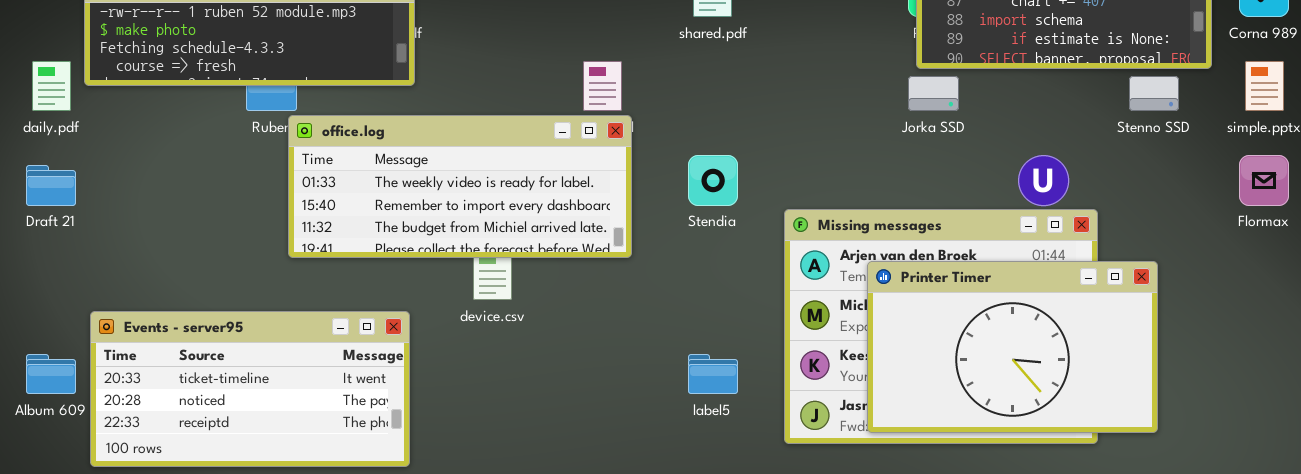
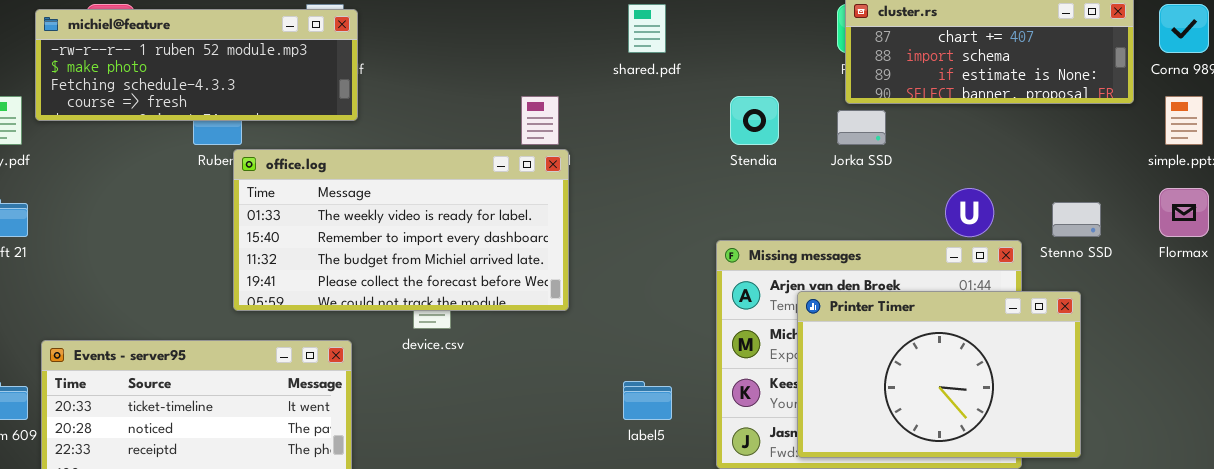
Stenno SSD: [1129,76,1179,111] -> [1052,202,1101,237], moved
office.log: [288,115,632,258] -> [233,149,569,311], resized
Stendia: [688,155,738,206] -> [730,96,779,145], moved

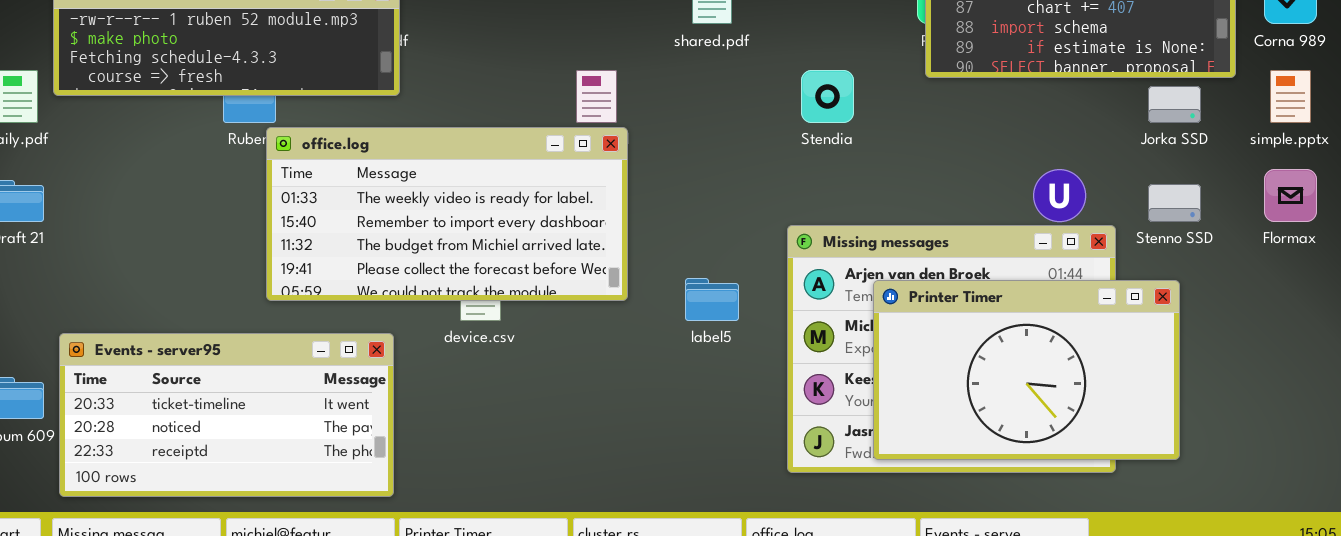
Jorka SSD: [837,110,886,145] -> [1148,86,1201,123], moved
label5: [623,381,672,420] -> [685,278,739,321], moved

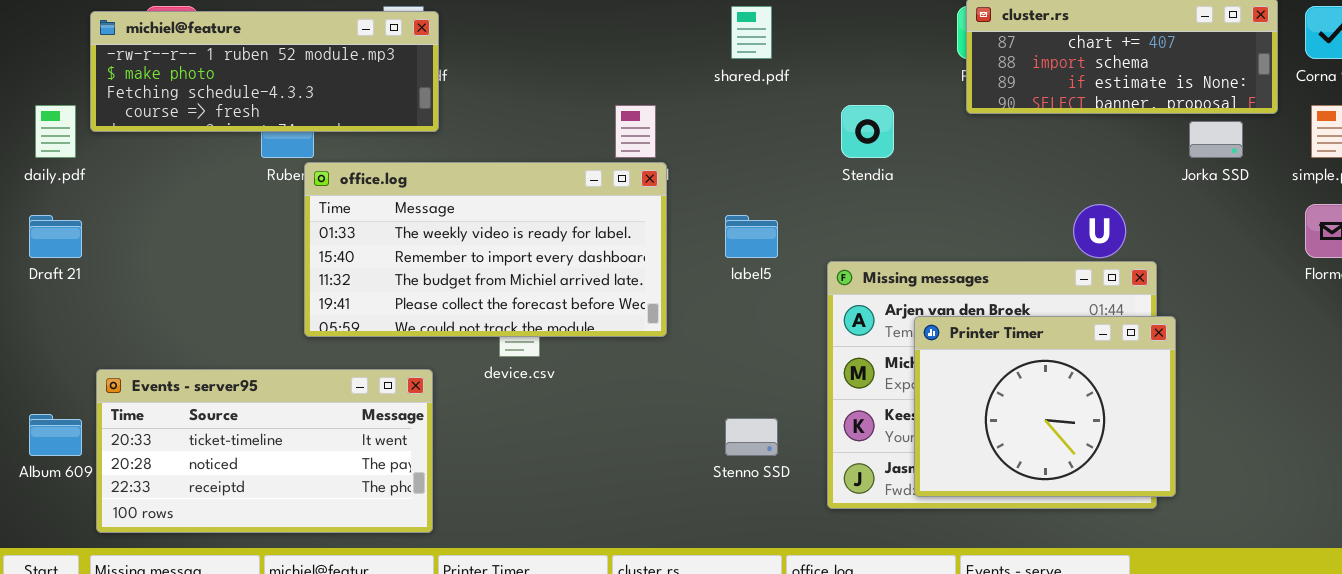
Stenno SSD: [1148,184,1201,222] -> [725,418,778,456], moved
label5: [685,278,739,321] -> [725,215,778,258], moved
Printer Timer: [873,280,1180,460] -> [914,316,1176,497], resized

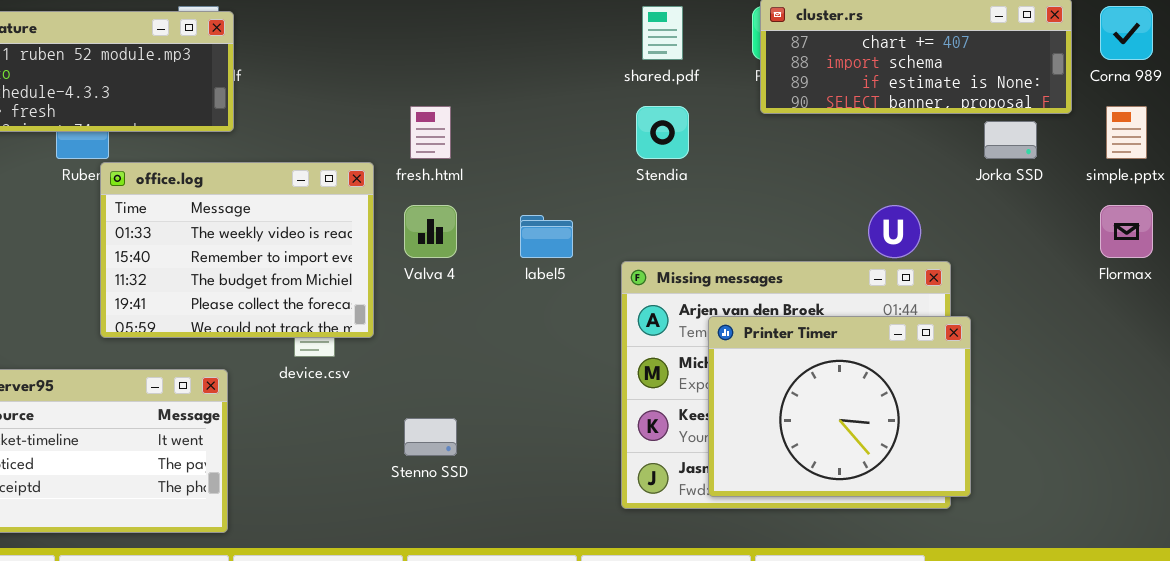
shared.pdf: [731,6,772,59] -> [642,6,683,60], moved
office.log: [304,162,667,337] -> [100,162,374,338], resized
Stenno SSD: [725,418,778,456] -> [404,418,457,456], moved

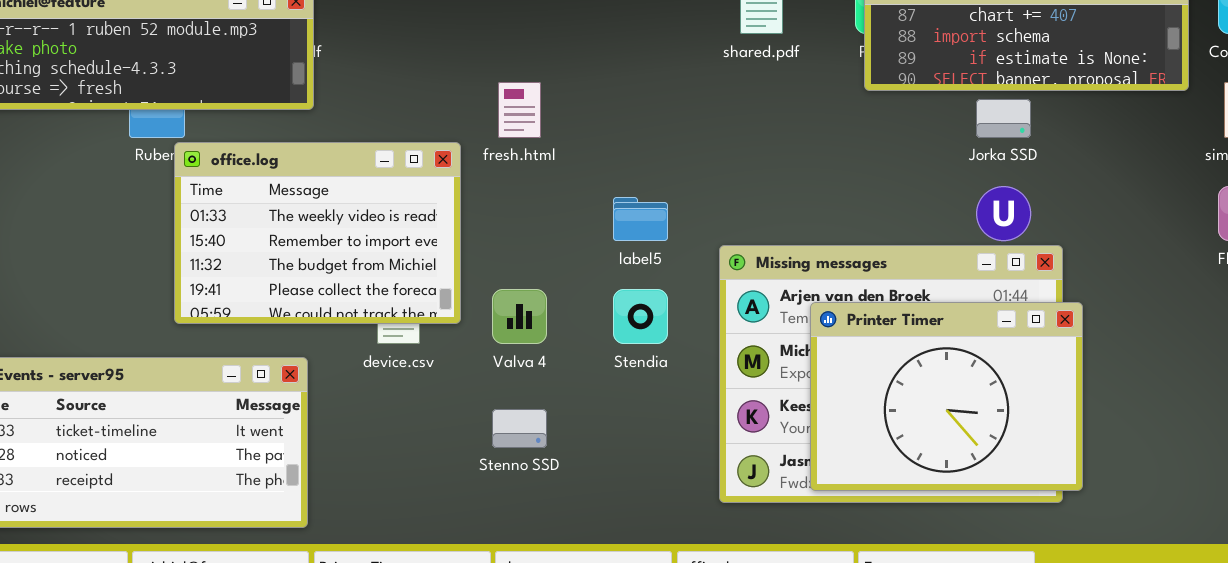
Stendia: [636,106,689,159] -> [613,289,668,344], moved
Jorka SSD: [984,121,1037,159] -> [976,99,1031,138], moved
Valva 4: [404,205,457,258] -> [492,289,547,344], moved

